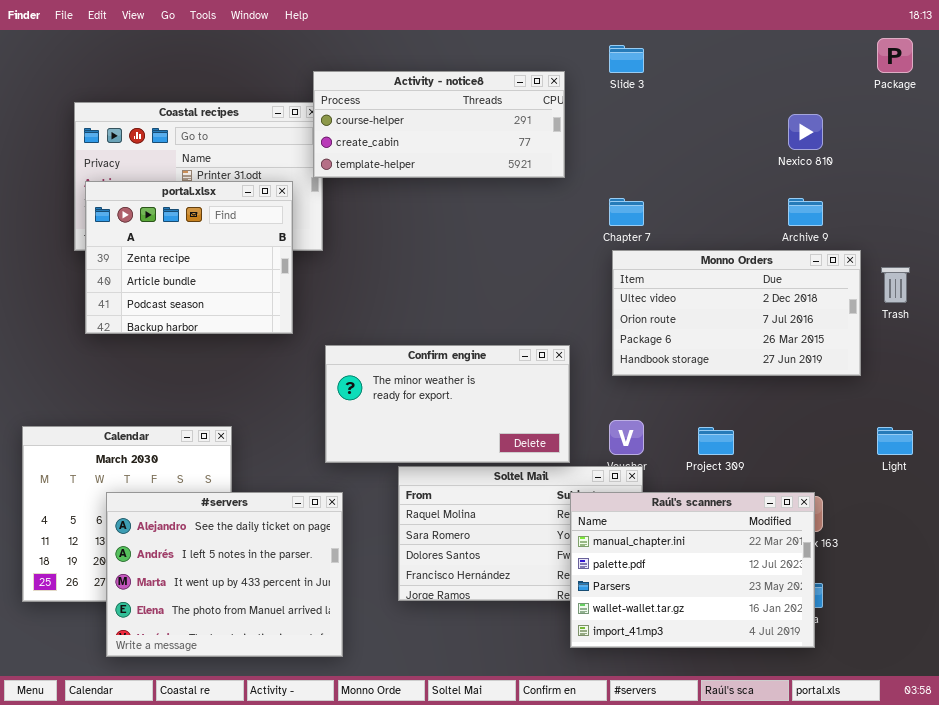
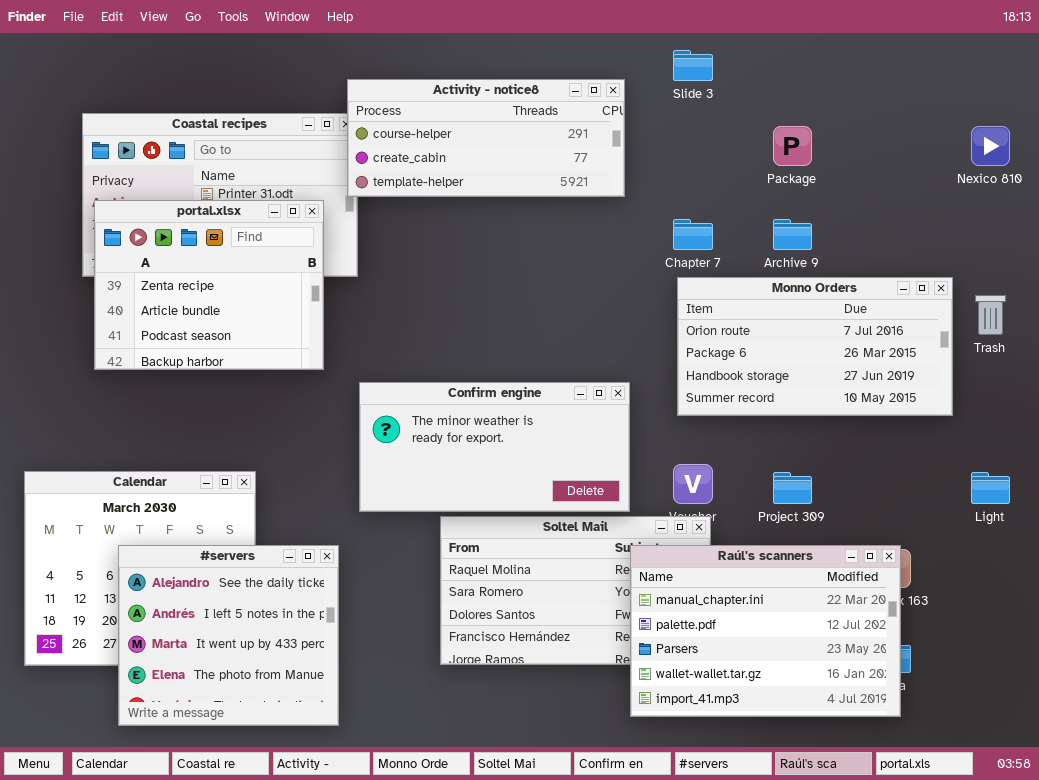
Package: [877,38,913,73] -> [773,126,812,166], moved
Nexico 810: [788,114,823,150] -> [971,126,1010,166], moved
Archive 9: [788,198,823,226] -> [773,219,812,250], moved
Monno Orders: [612,250,861,376] -> [677,277,953,416], scrolled down 1 row
#servers: [106,492,343,657] -> [118,545,339,726], resized

